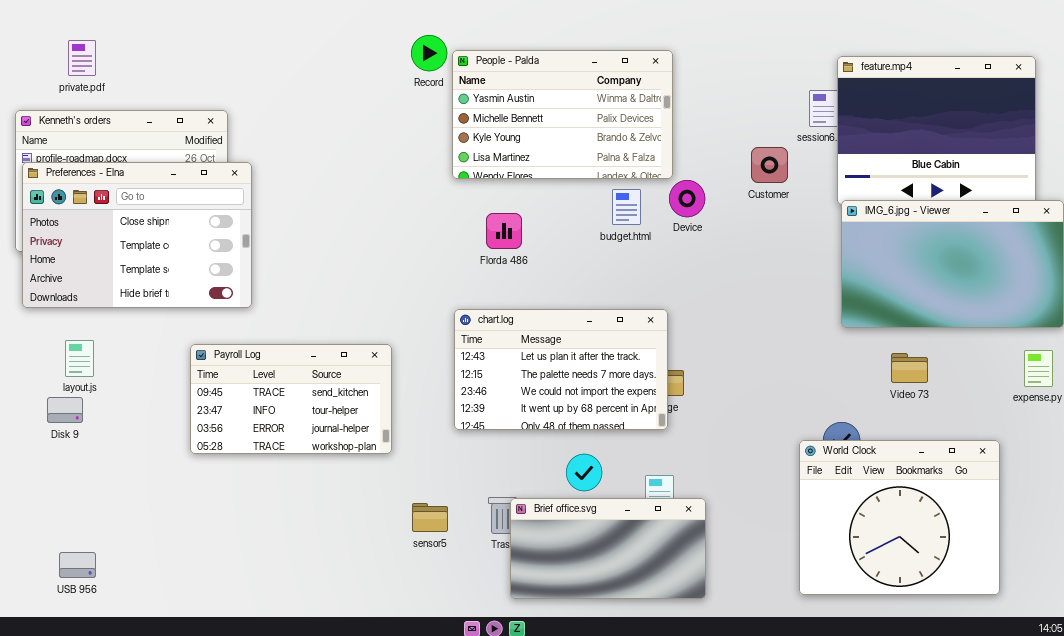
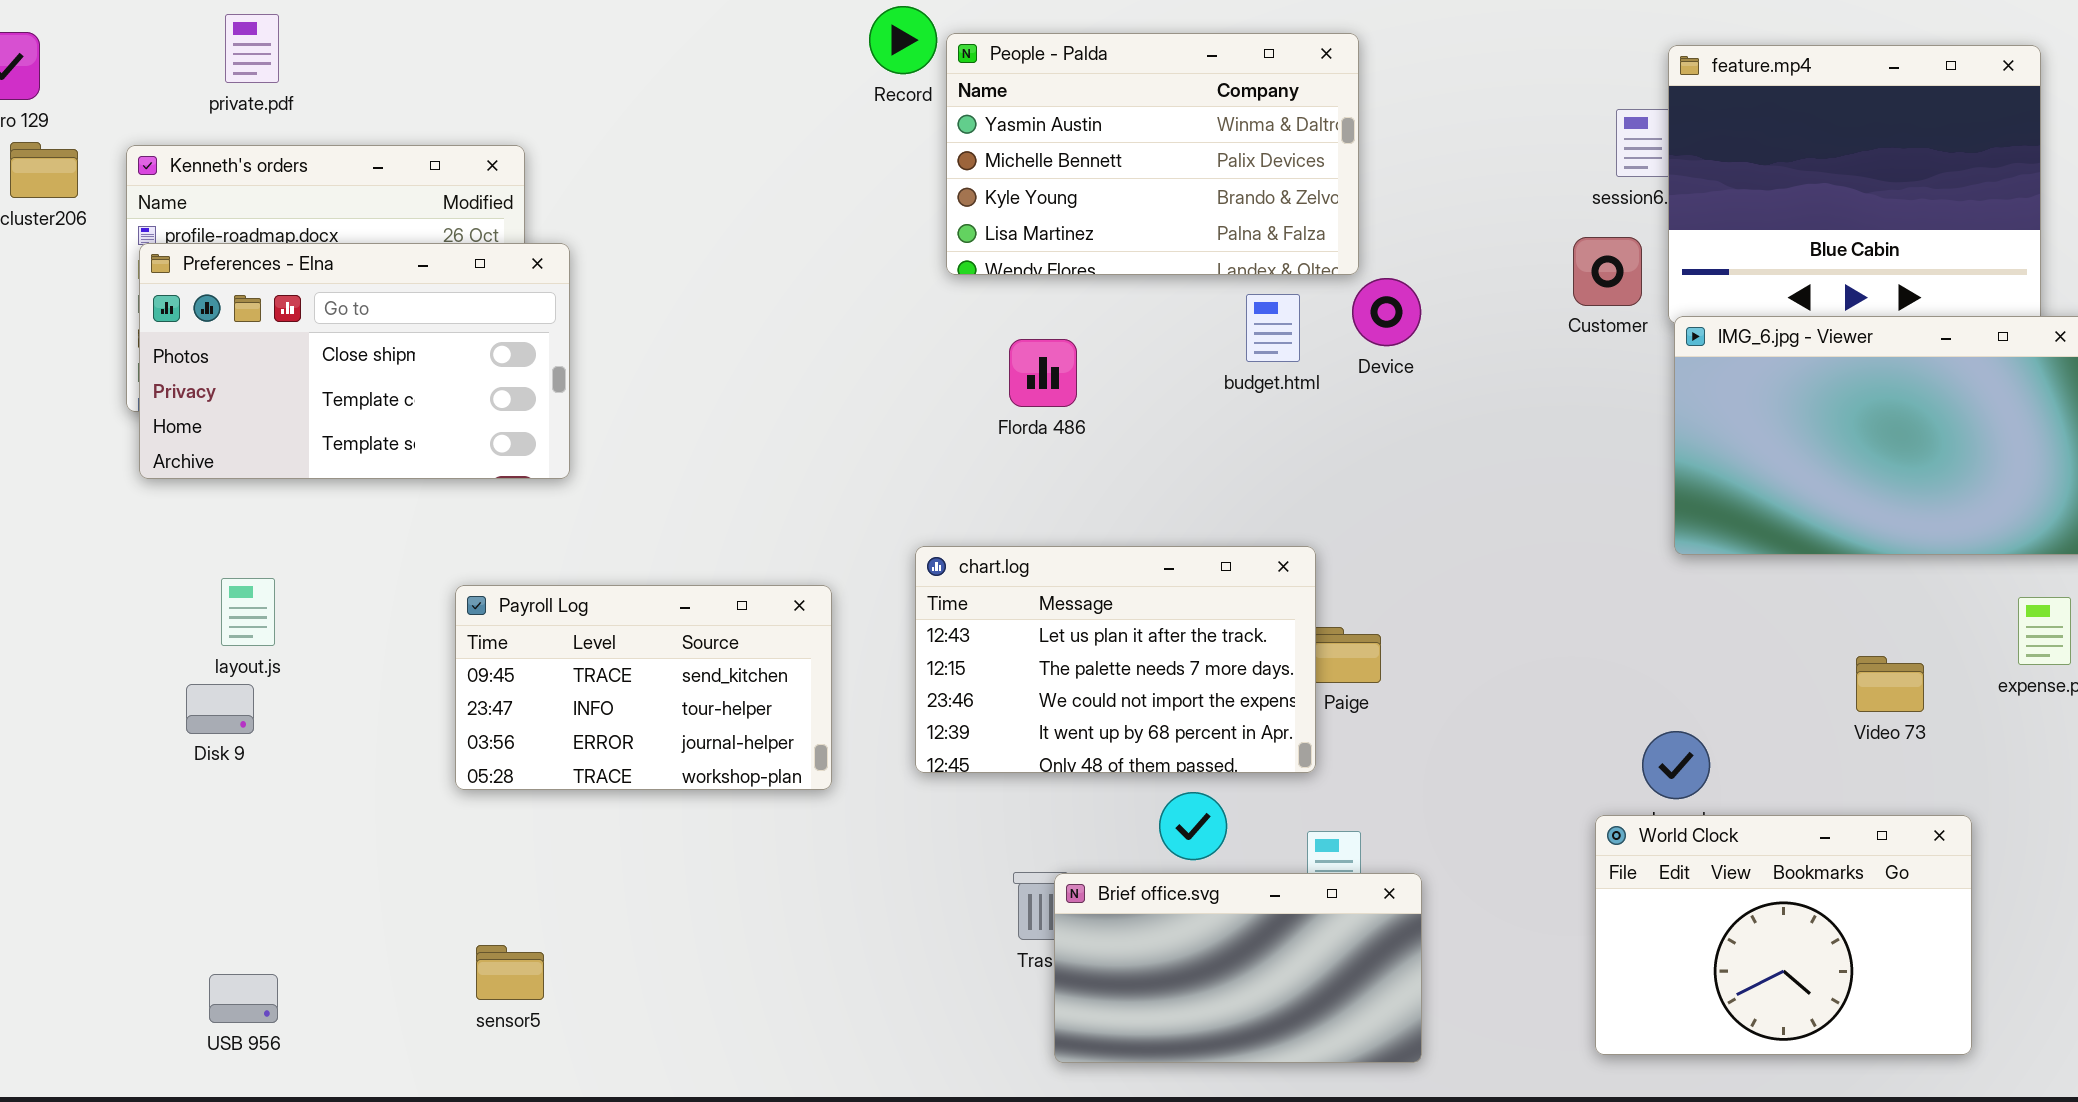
Customer: [751,147,788,183] -> [1573,237,1642,306], moved
Preferences - Elna: [22,162,252,308] -> [139,243,570,479], resized
chart.log: [454,309,668,430] -> [915,546,1316,773], moved
Video 73: [891,353,928,383] -> [1856,656,1924,712], moved
World Clock: [799,440,1000,595] -> [1595,815,1972,1055], resized
sensor5: [412,503,448,532] -> [476,945,544,1000], moved

